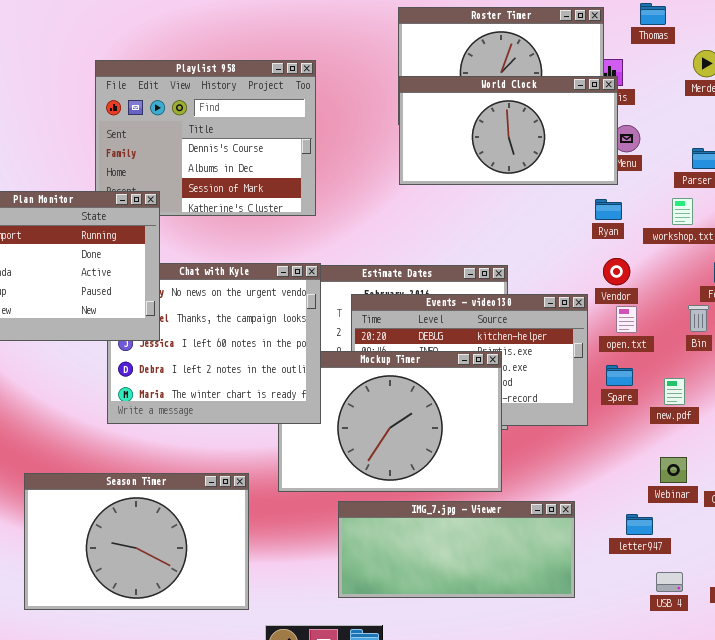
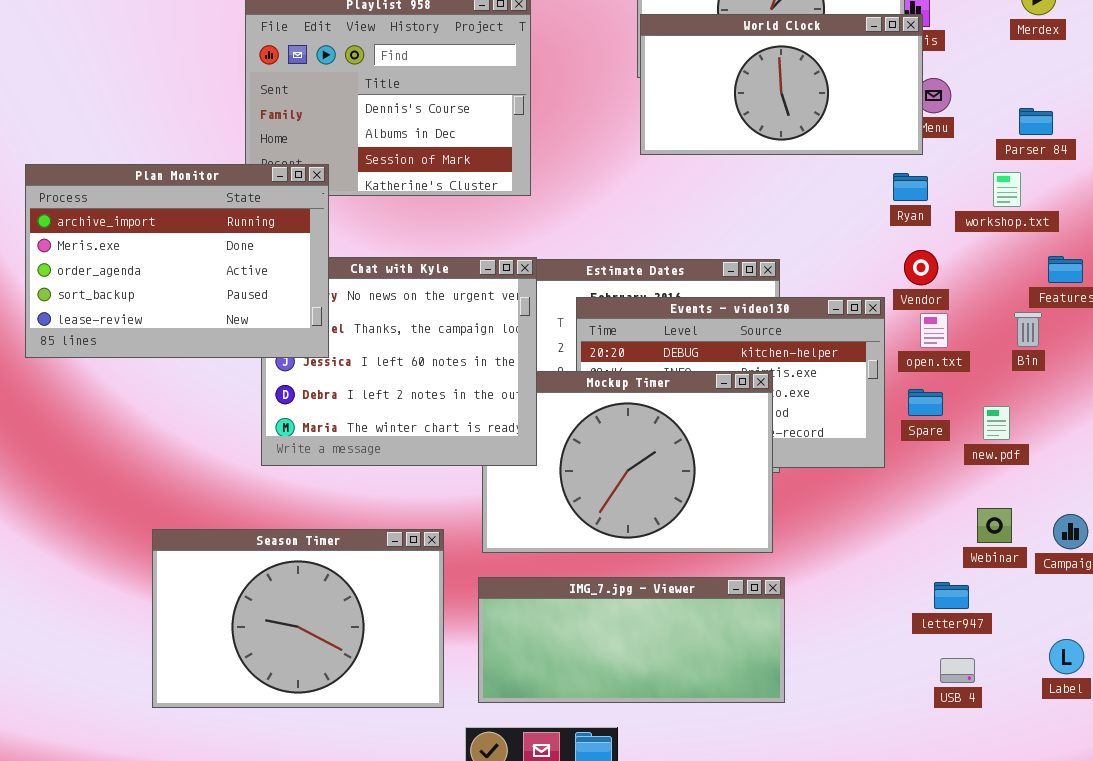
IMG_7.jpg - Viewer: [338,501,575,598] -> [478,577,785,703], moved
USB 4: [656,572,683,592] -> [940,658,975,683], moved

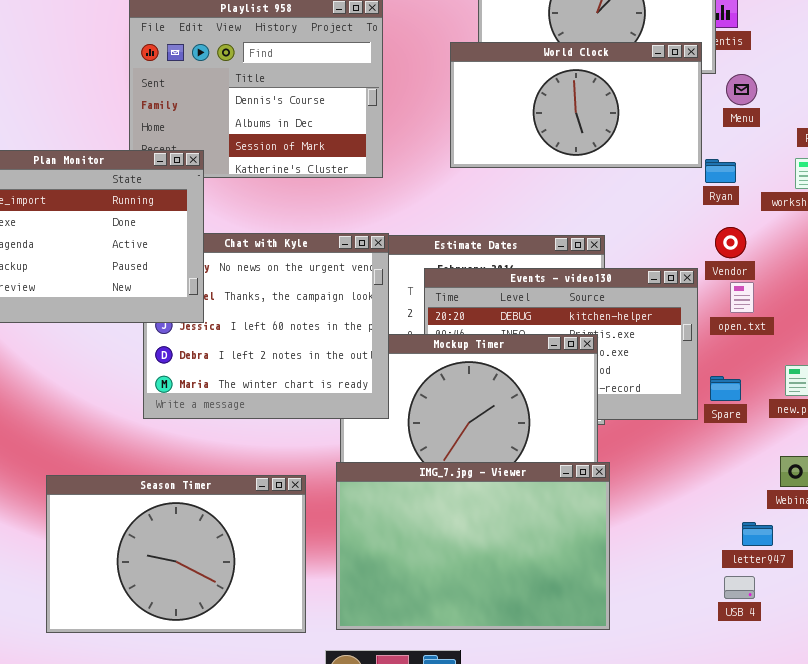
World Clock: [640,14,923,155] -> [450,42,702,168], moved
Spare: [908,389,943,416] -> [710,376,741,401], moved
IMG_7.jpg - Viewer: [478,577,785,703] -> [336,462,610,630], resized
USB 4: [940,658,975,683] -> [724,576,755,599], moved

